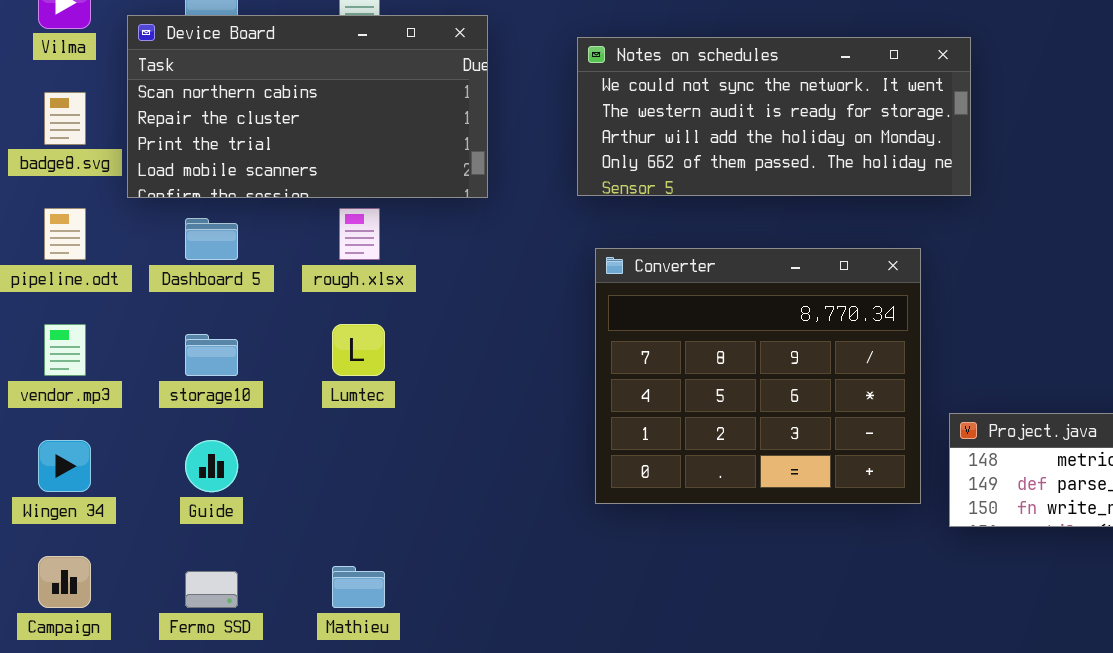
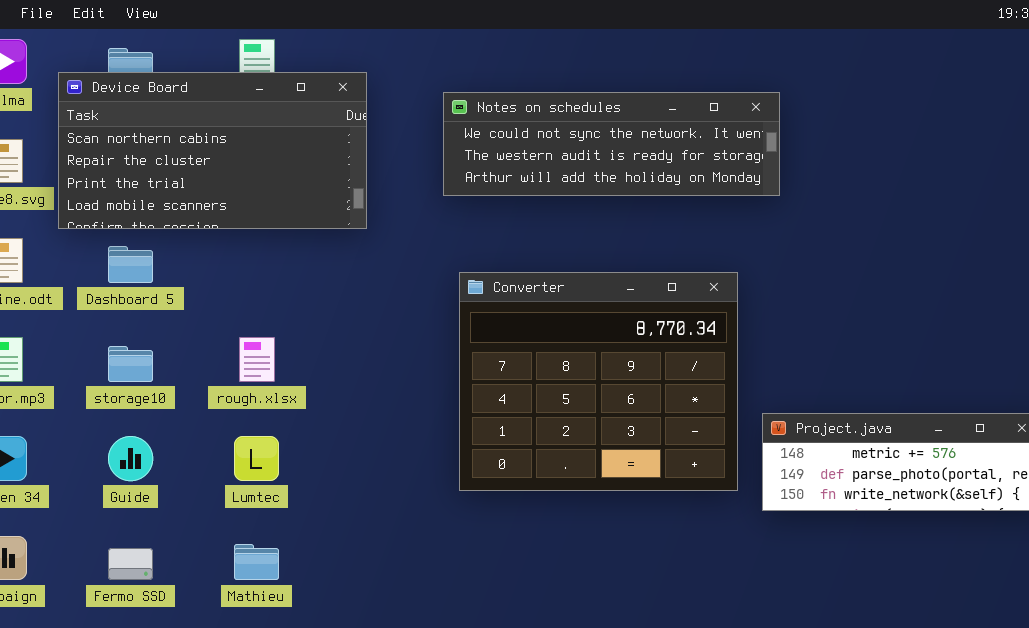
Notes on schedules: [577,37,971,196] -> [443,92,780,196], resized
rough.xlsx: [339,208,380,260] -> [239,337,275,382], moved
Lumtec: [332,324,385,376] -> [234,436,279,481], moved

